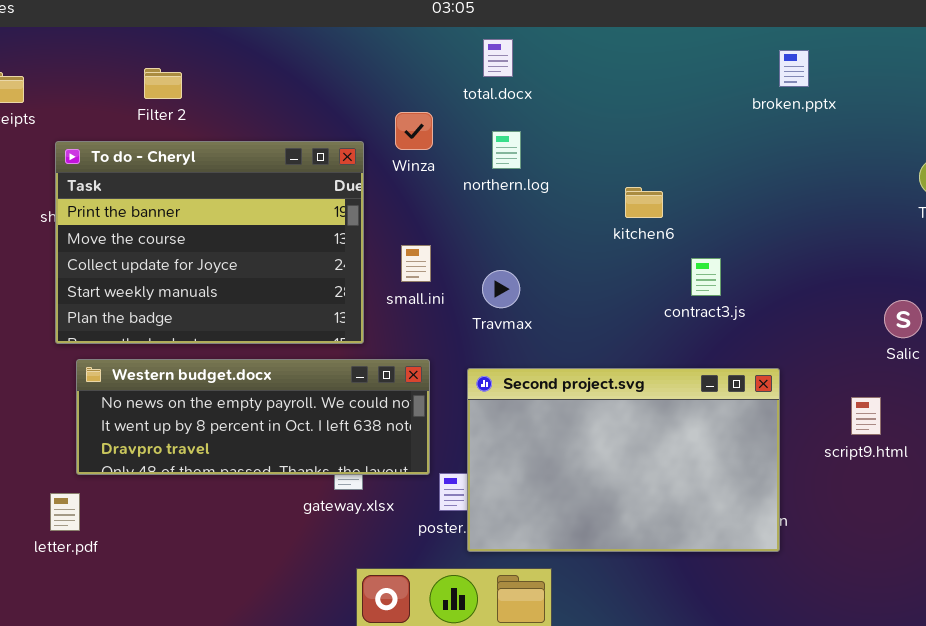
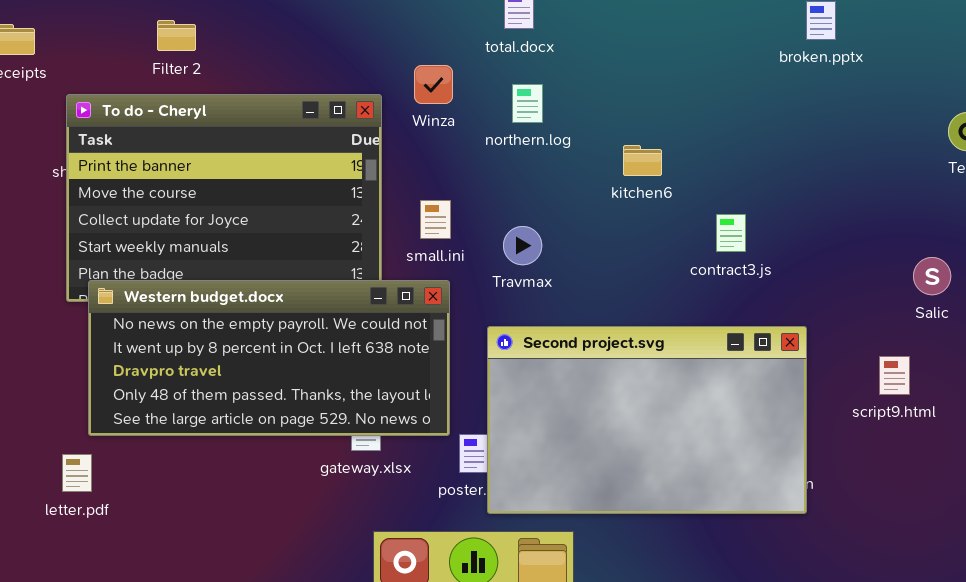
kitchen6: [625,187,663,218] -> [623,145,662,176], moved
Western budget.docx: [76,359,430,475] -> [88,280,450,436], resized

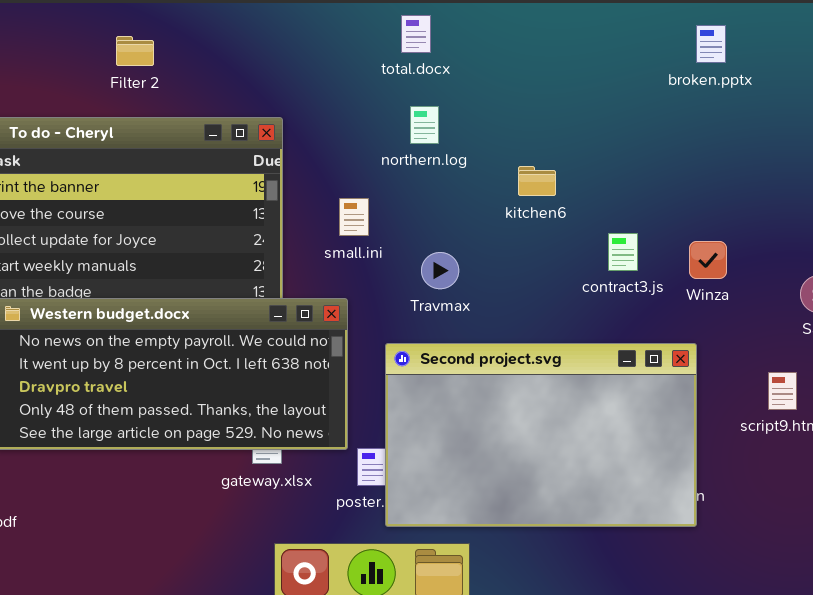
Filter 2: [157,20,196,51] -> [116,36,154,66], moved
Winza: [414,65,453,104] -> [689,241,727,279], moved
small.ini: [420,200,451,239] -> [339,198,369,236], moved
Travmax: [503,226,542,265] -> [421,252,459,289], moved

